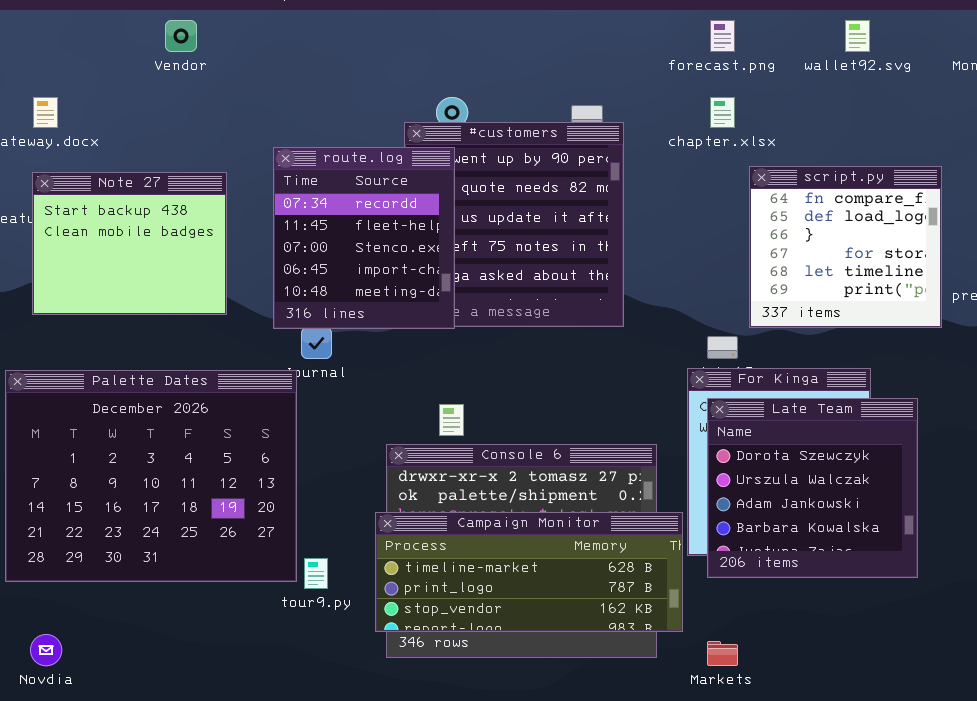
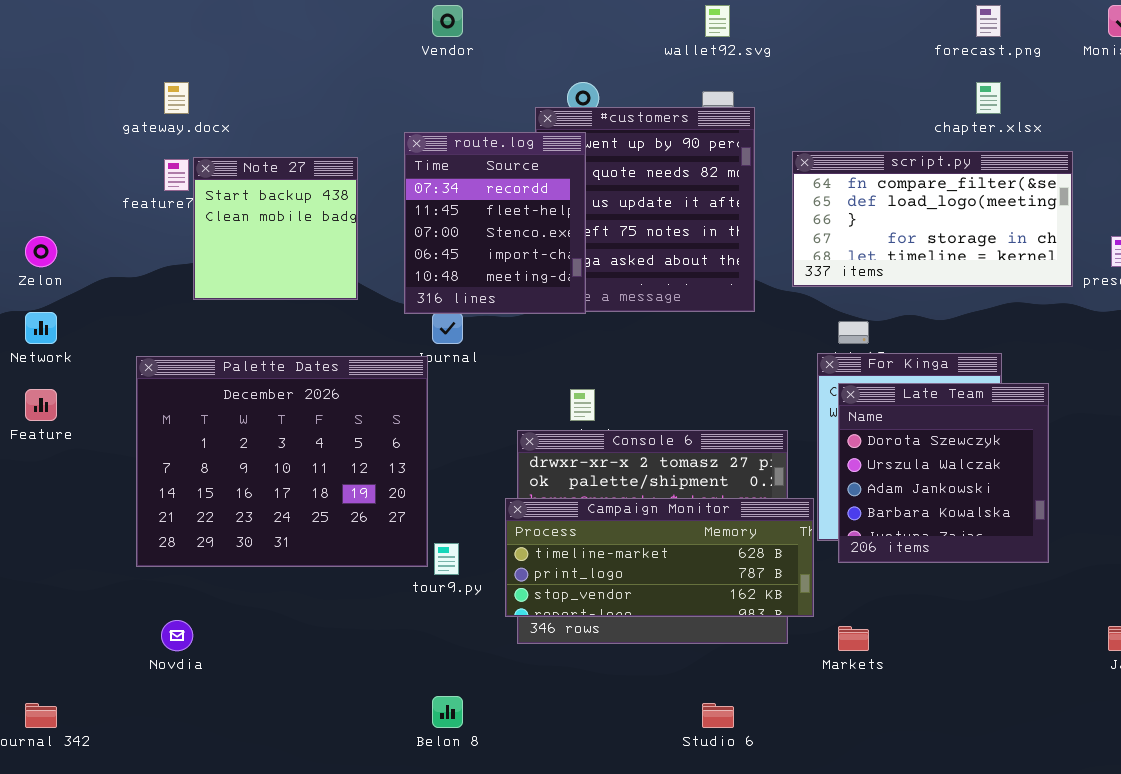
Vendor: [165,20,197,52] -> [432,5,463,37], moved
forecast.png: [710,20,735,52] -> [976,5,1001,37], moved
wallet92.svg: [845,20,870,52] -> [705,5,730,37], moved
chapter.xlsx: [710,97,735,128] -> [976,82,1001,114], moved
script.py: [749,166,942,328] -> [792,151,1073,287], resized
Note 27: [32,172,227,315] -> [193,157,358,300], resized

